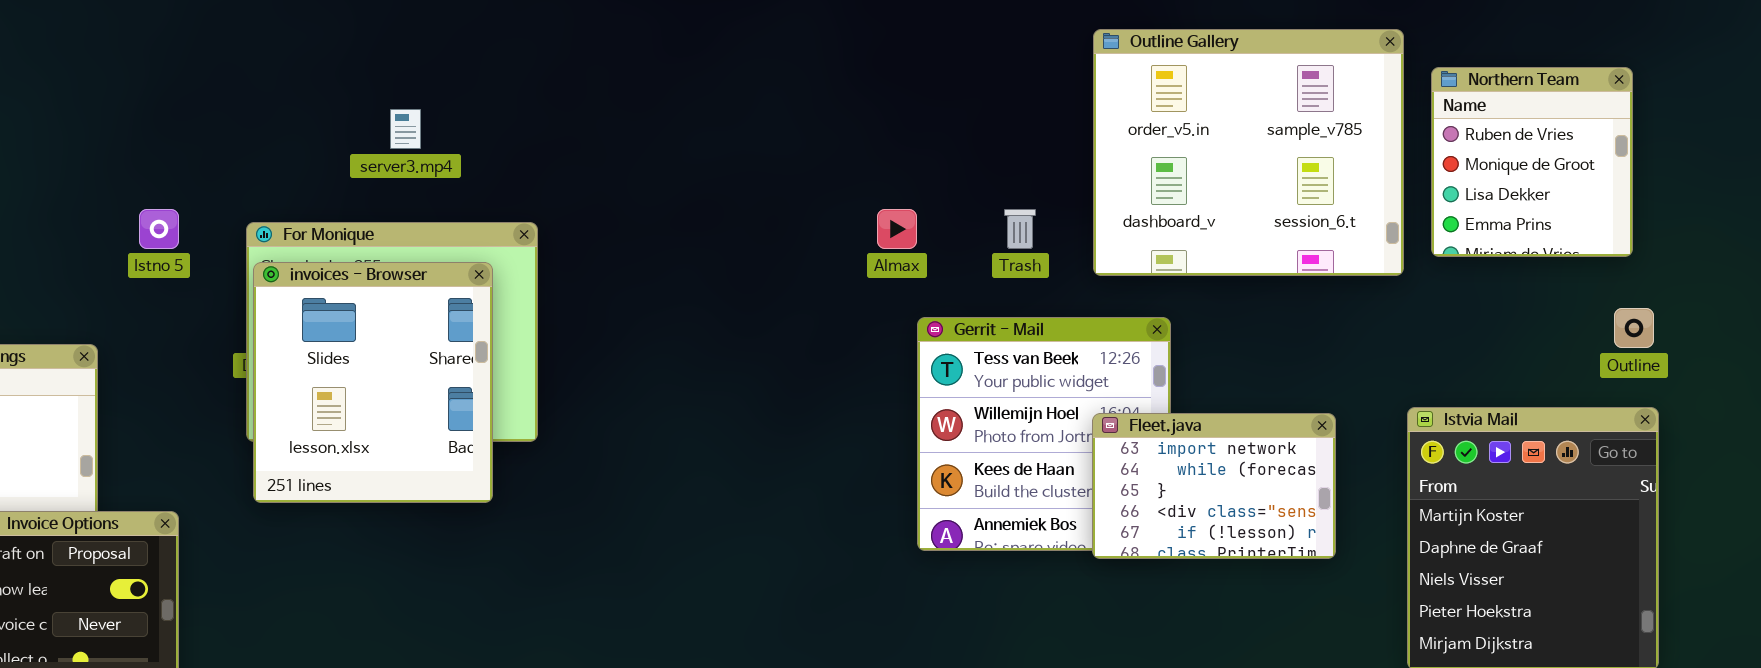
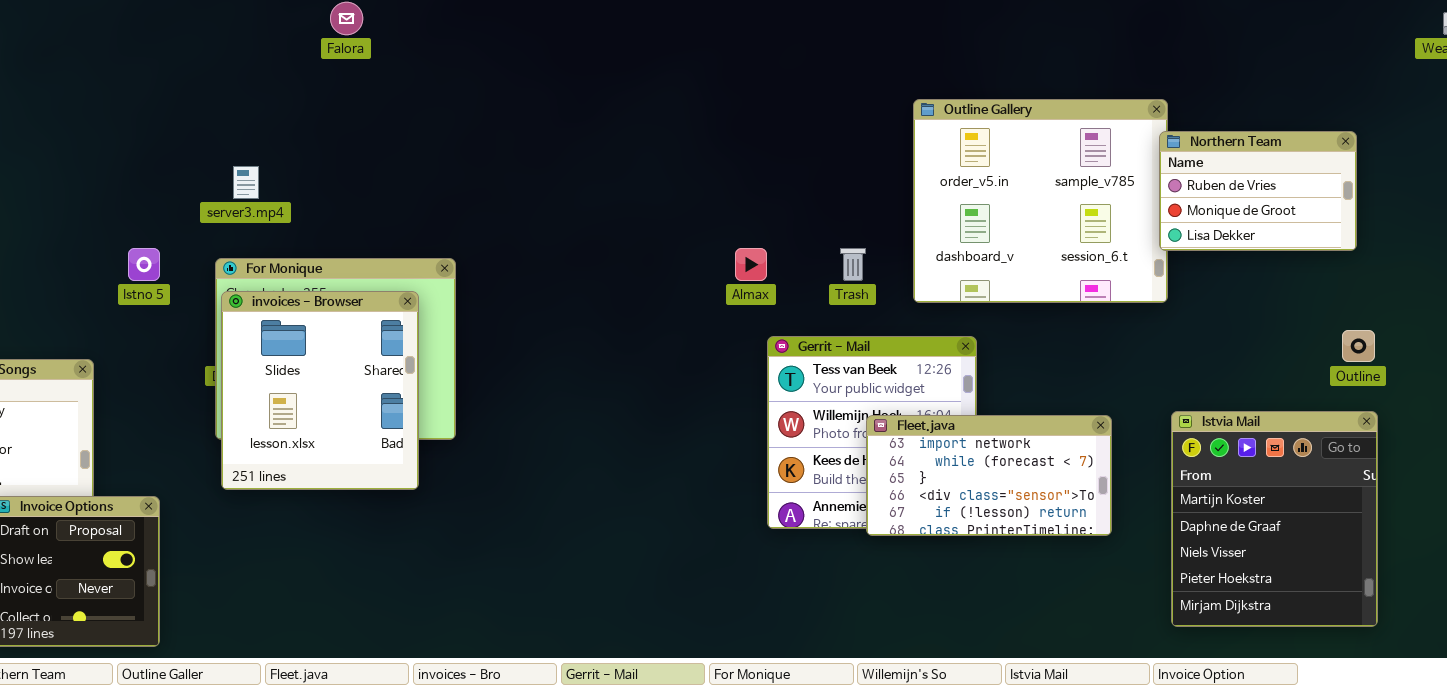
Northern Team: [1431,67,1633,257] -> [1159,131,1357,251], resized
server3.mp4: [390,109,421,149] -> [233,166,259,199], moved
Fleet.java: [1092,413,1336,559] -> [866,415,1112,536], resized

